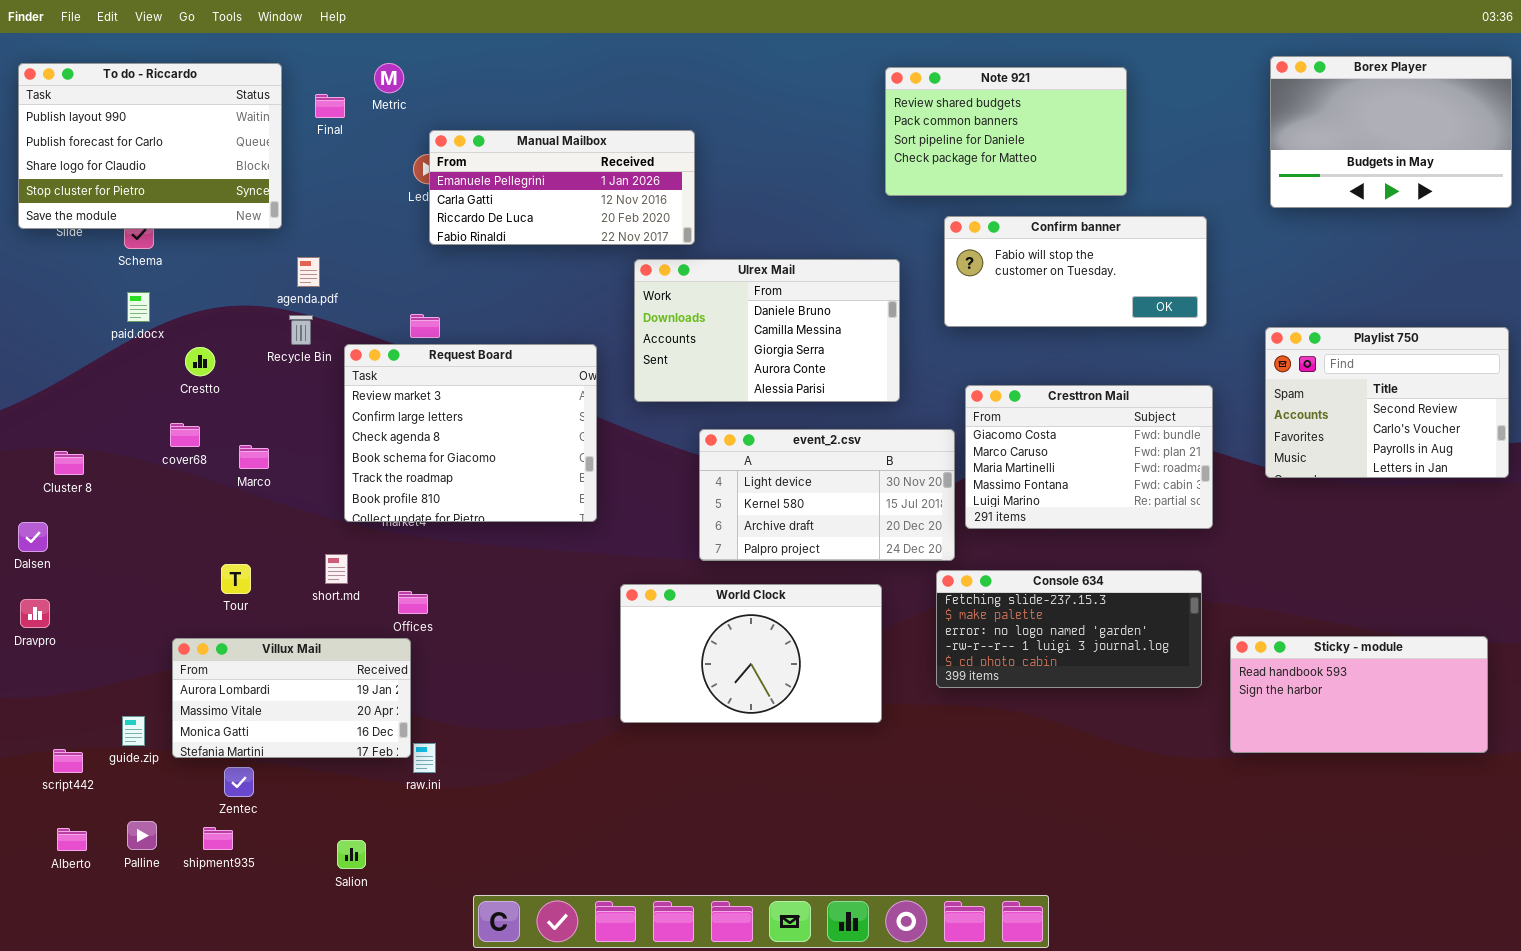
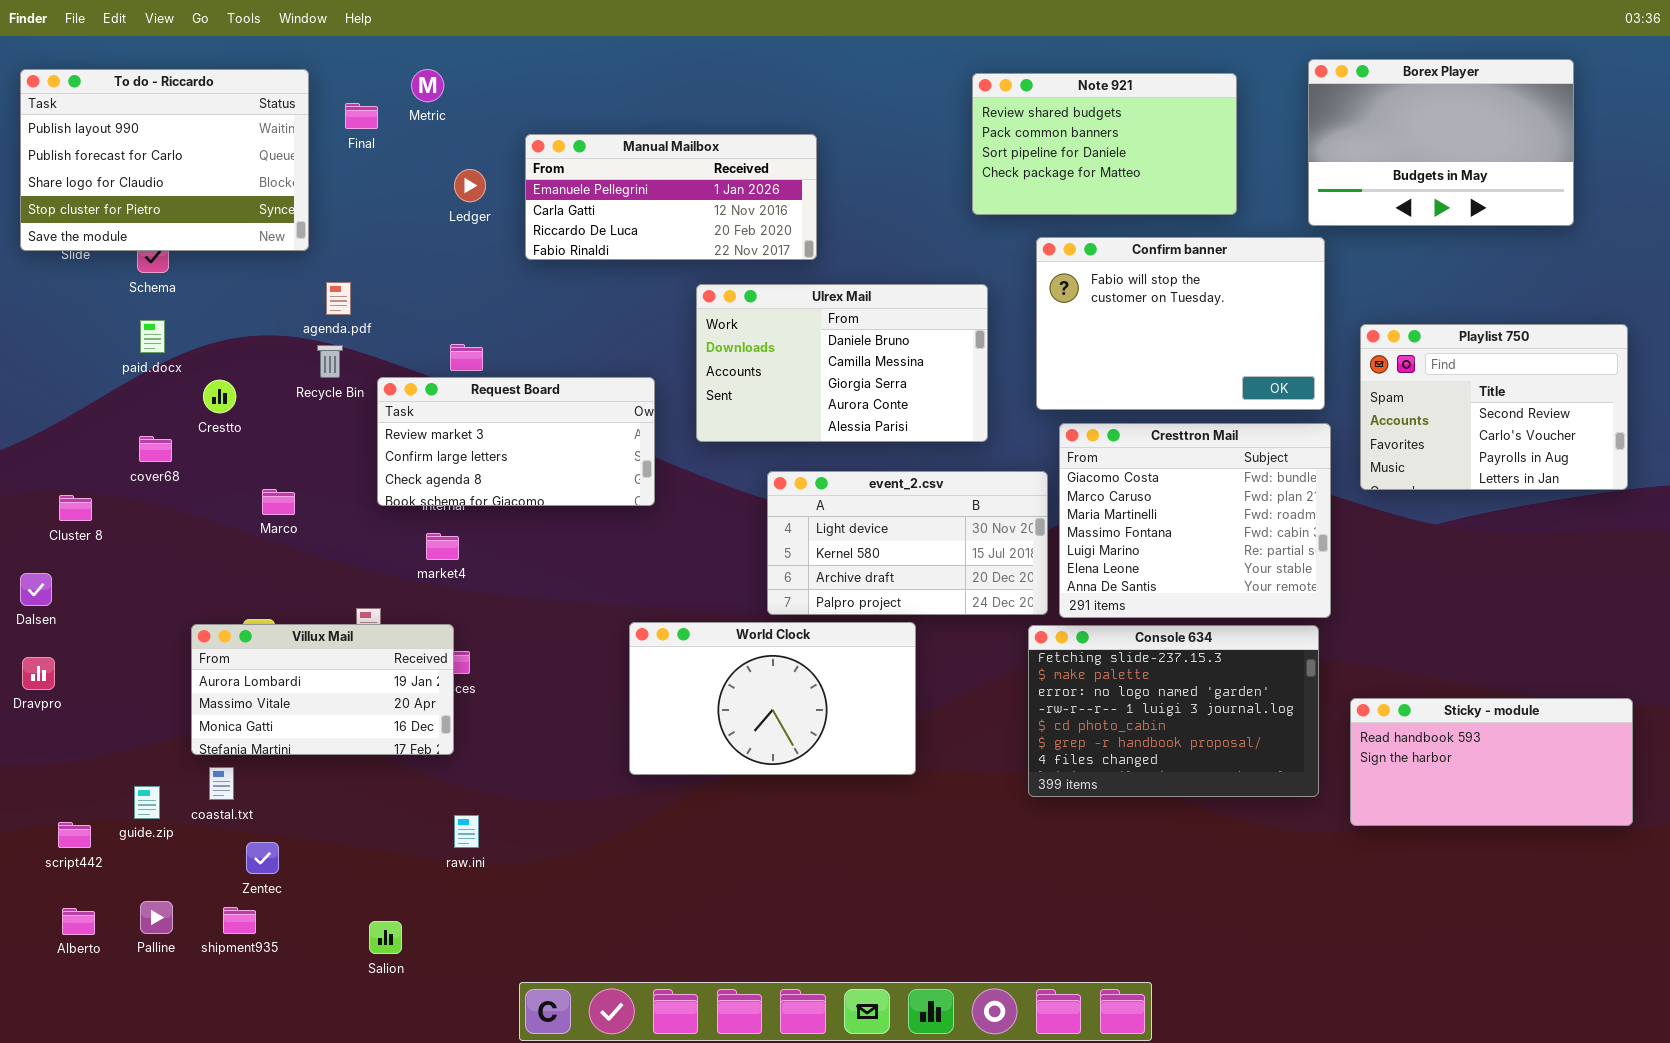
Borex Player: [1270,56,1512,208] -> [1308,59,1574,226], moved
Manual Mailbox: [429,130,695,245] -> [525,134,817,260], moved
Confirm banner: [944,216,1207,327] -> [1036,237,1325,410], resized
Playlist 750: [1265,327,1509,478] -> [1360,324,1628,490], moved
Request Board: [344,344,597,522] -> [377,377,655,506], resized
Cresttron Mail: [965,385,1213,529] -> [1059,423,1331,618], resized
cover68: [170,423,200,447] -> [139,436,172,462], moved
Console 634: [936,570,1202,688] -> [1028,625,1319,797], resized
World Clock: [620,584,882,723] -> [629,622,916,775], moved
Villux Mail: [172,638,411,758] -> [191,624,454,755], moved

